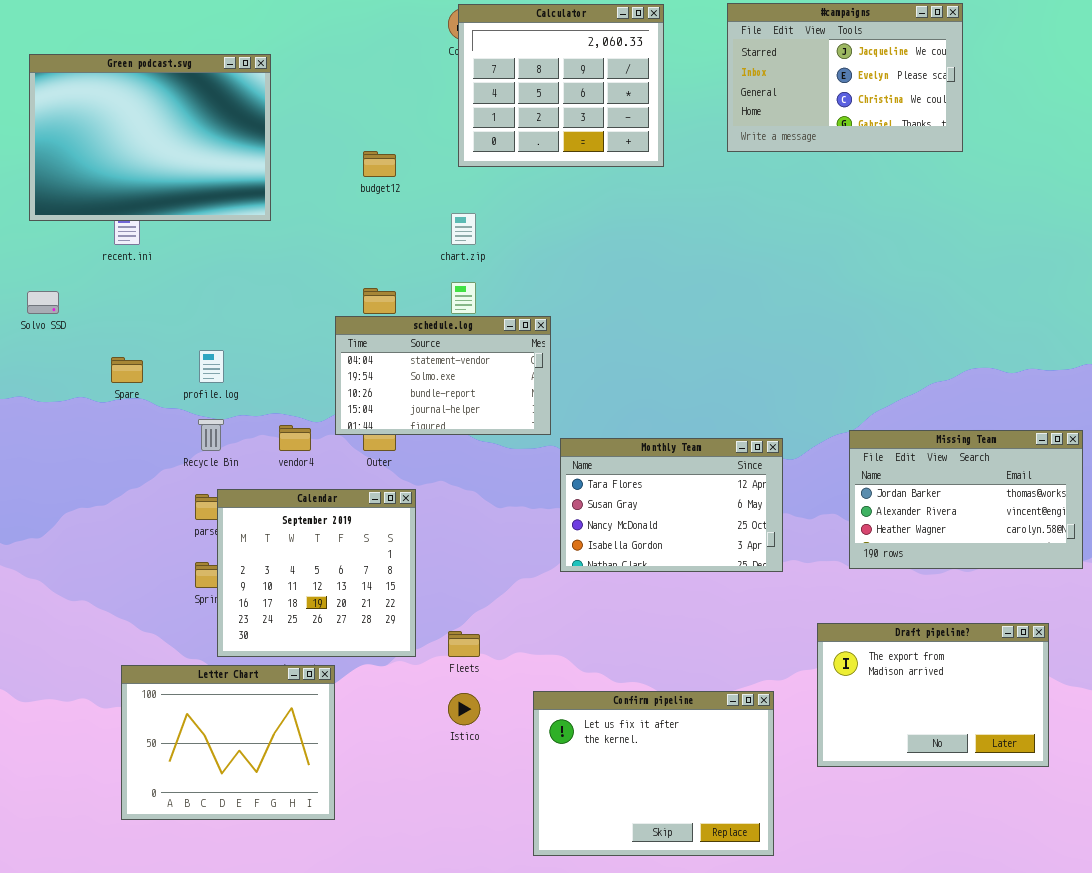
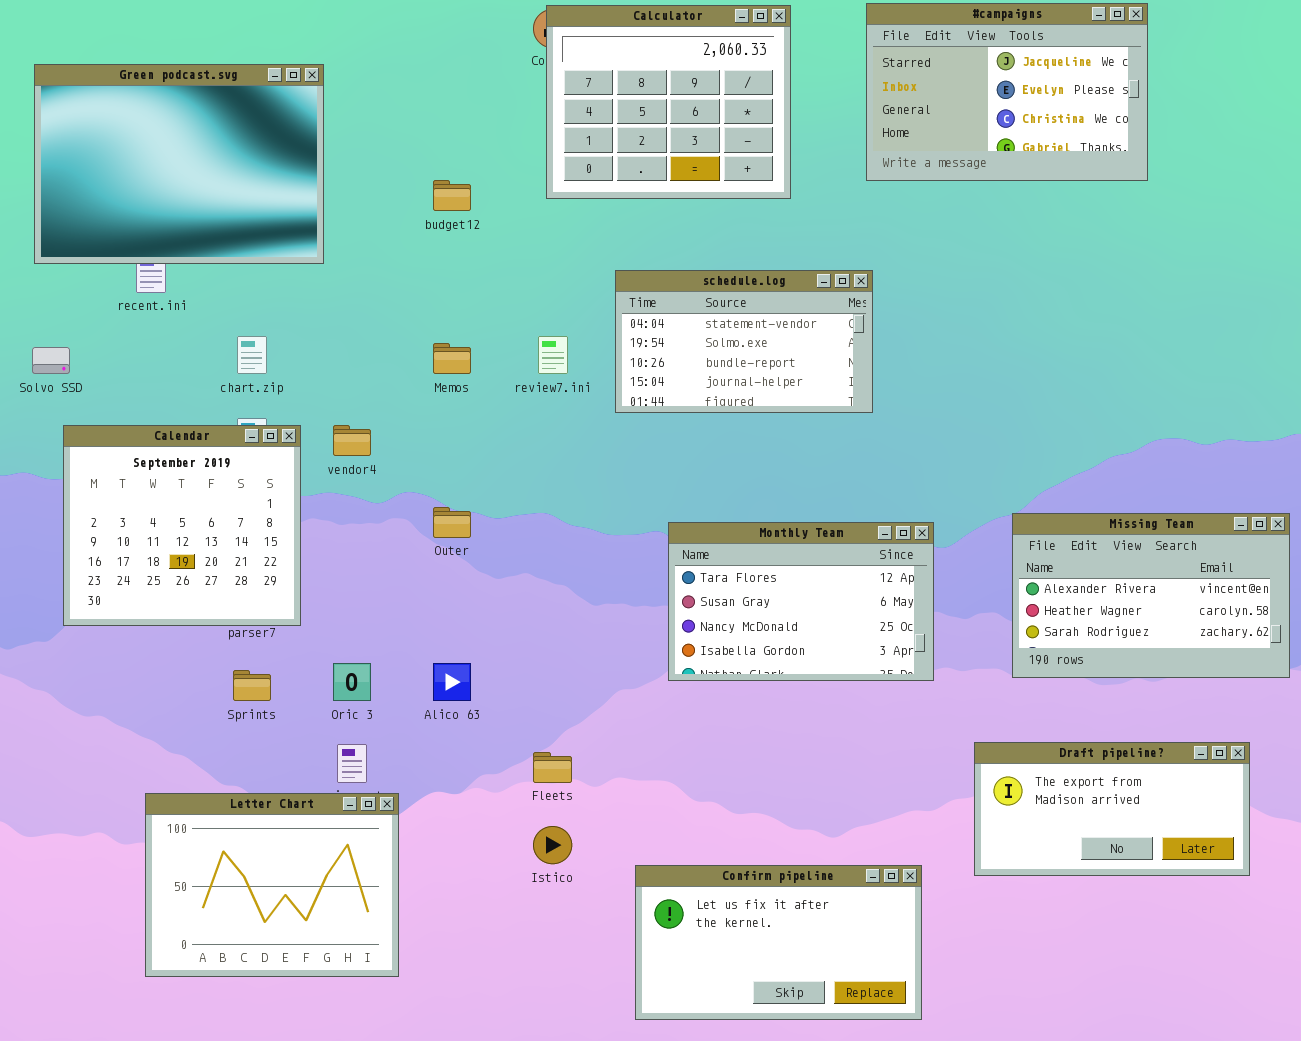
chart.zip: [451,213,476,245] -> [237,336,267,374], moved
schedule.log: [335,316,551,435] -> [615,270,873,413], moved
vendor4: [279,425,311,451] -> [333,425,371,456], moved
Missing Team: [849,430,1083,569] -> [1012,513,1290,678], scrolled down 1 row
Calendar: [217,489,416,657] -> [63,425,301,626], moved
Draft pipeline?: [817,623,1049,767] -> [974,742,1250,876], resized
Confirm pipeline: [533,691,774,856] -> [635,865,922,1020], resized

